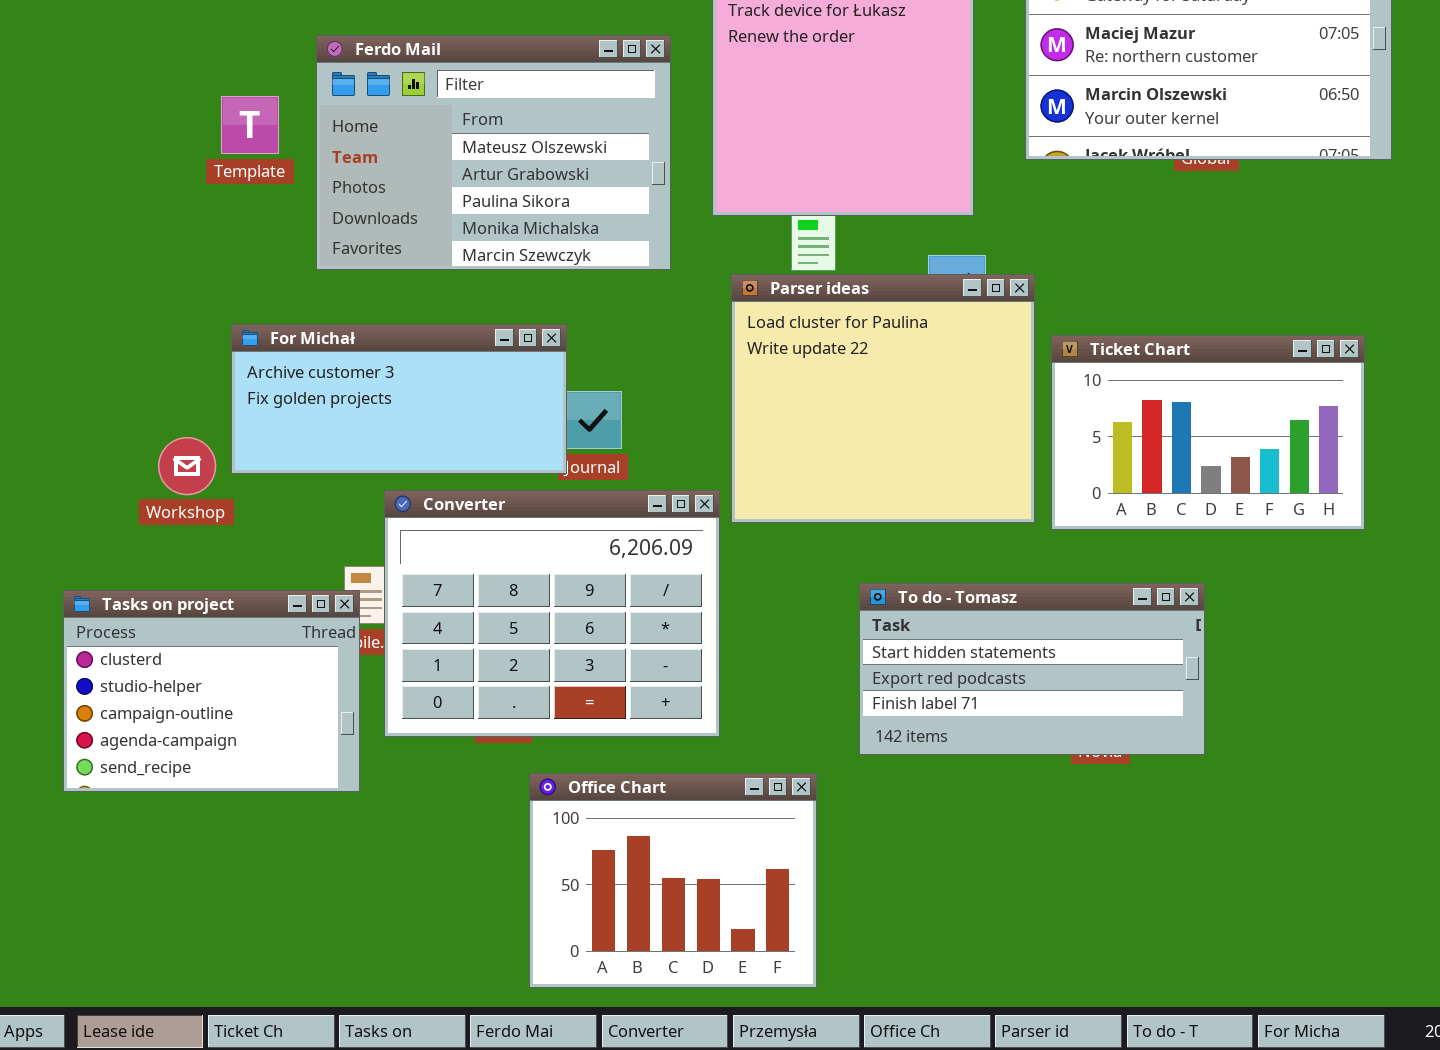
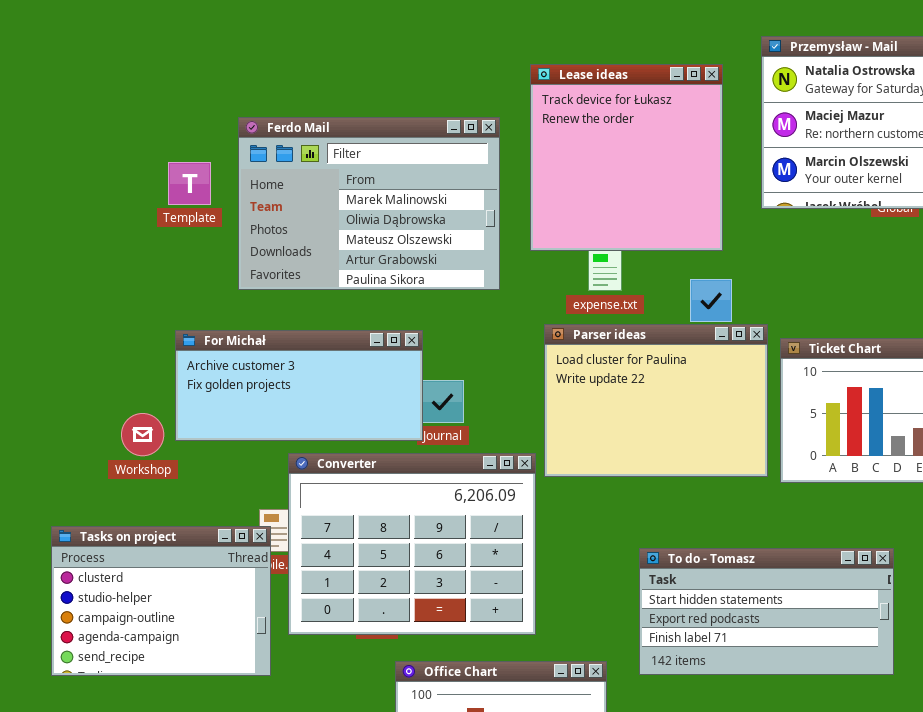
Ferdo Mail: [316,35,671,270] -> [238,117,500,290], scrolled up 2 rows
Parser ideas: [731,274,1035,523] -> [544,324,768,477], resized
To do - Tomasz: [859,583,1205,755] -> [639,548,894,675], moved

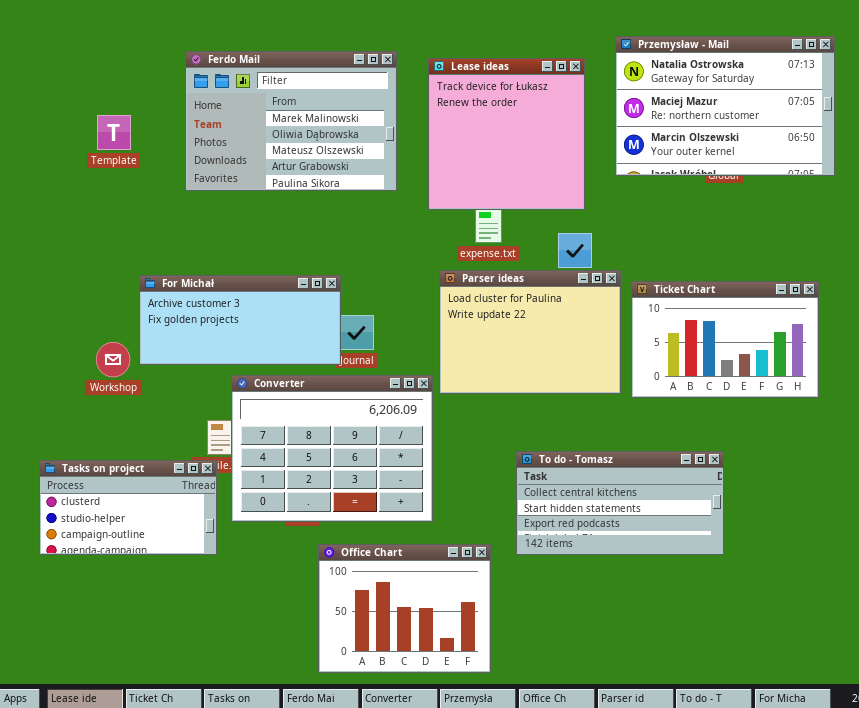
Ferdo Mail: [238,117,500,290] -> [185,51,397,191], moved
Template: [168,162,211,205] -> [97,115,131,150], moved
Tasks on project: [51,526,271,676] -> [39,460,217,555], resized
To do - Tomasz: [639,548,894,675] -> [516,451,724,555], scrolled up 1 row

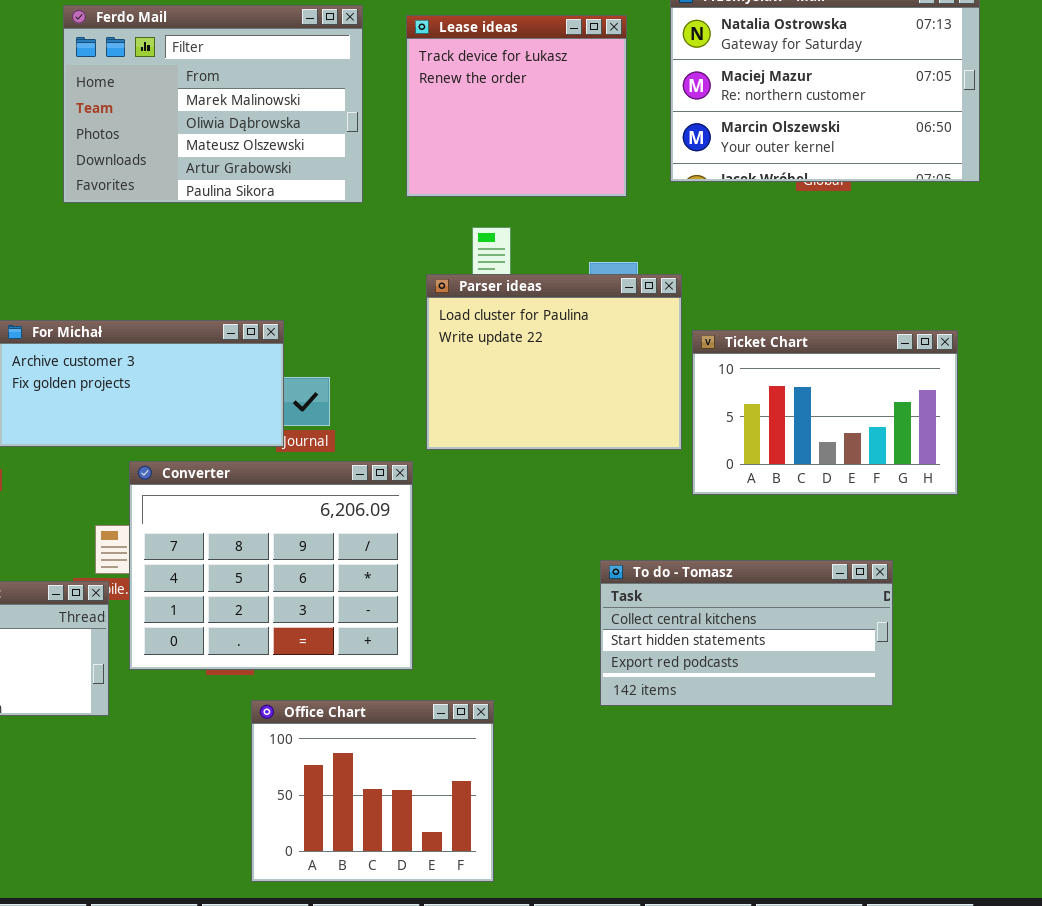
Lease ideas: [428,58,585,210] -> [406,15,627,197], resized
Parser ideas: [439,270,621,394] -> [426,274,682,450], moved
To do - Tomasz: [516,451,724,555] -> [600,560,893,706], moved

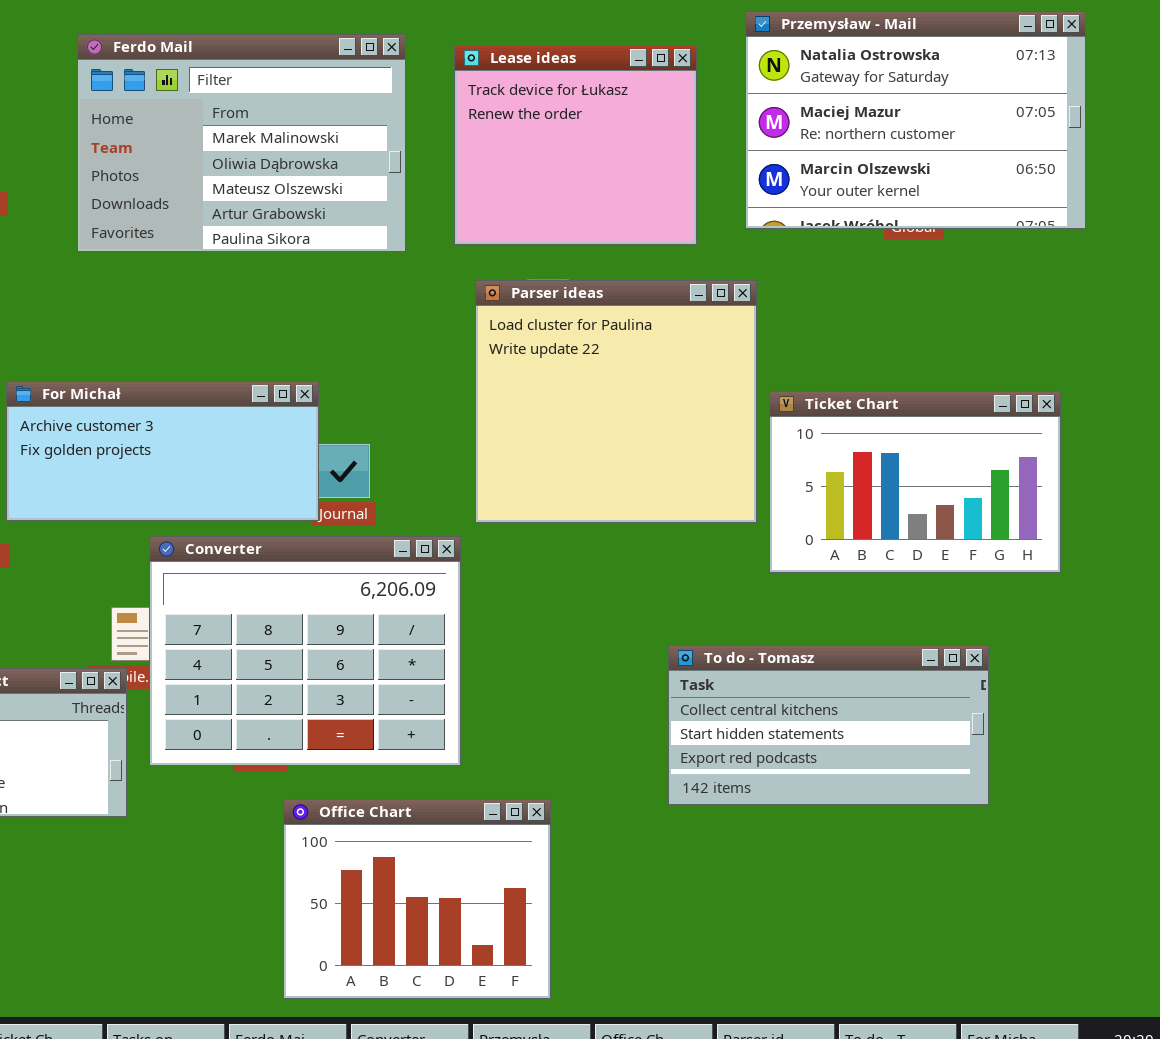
Parser ideas: [426,274,682,450] -> [475,280,757,523], resized

